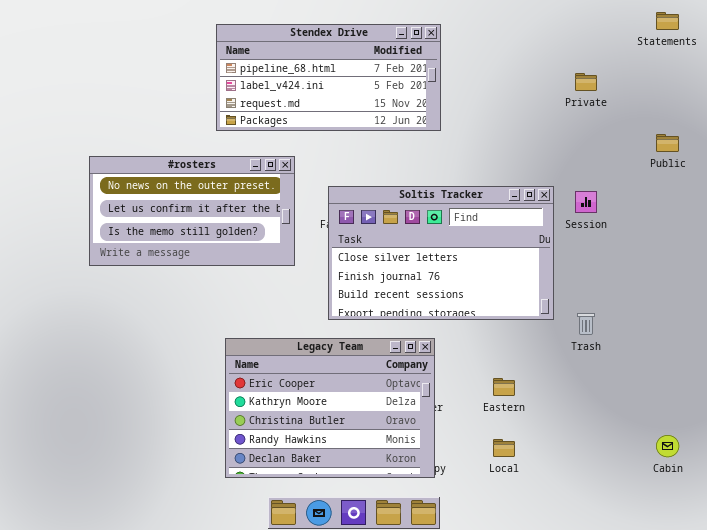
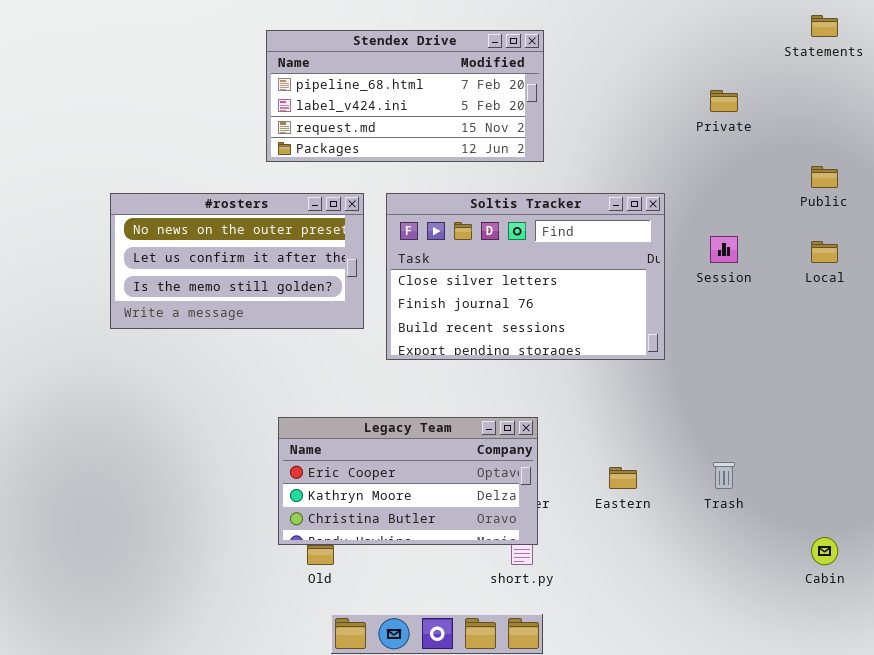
Soltis Tracker: [328,186,554,320] -> [386,193,665,360], moved
Trash: [577,313,595,335] -> [713,462,735,489], moved
Legacy Team: [225,338,435,478] -> [278,417,538,545], resized
Local: [493,439,515,457] -> [811,241,838,263], moved

